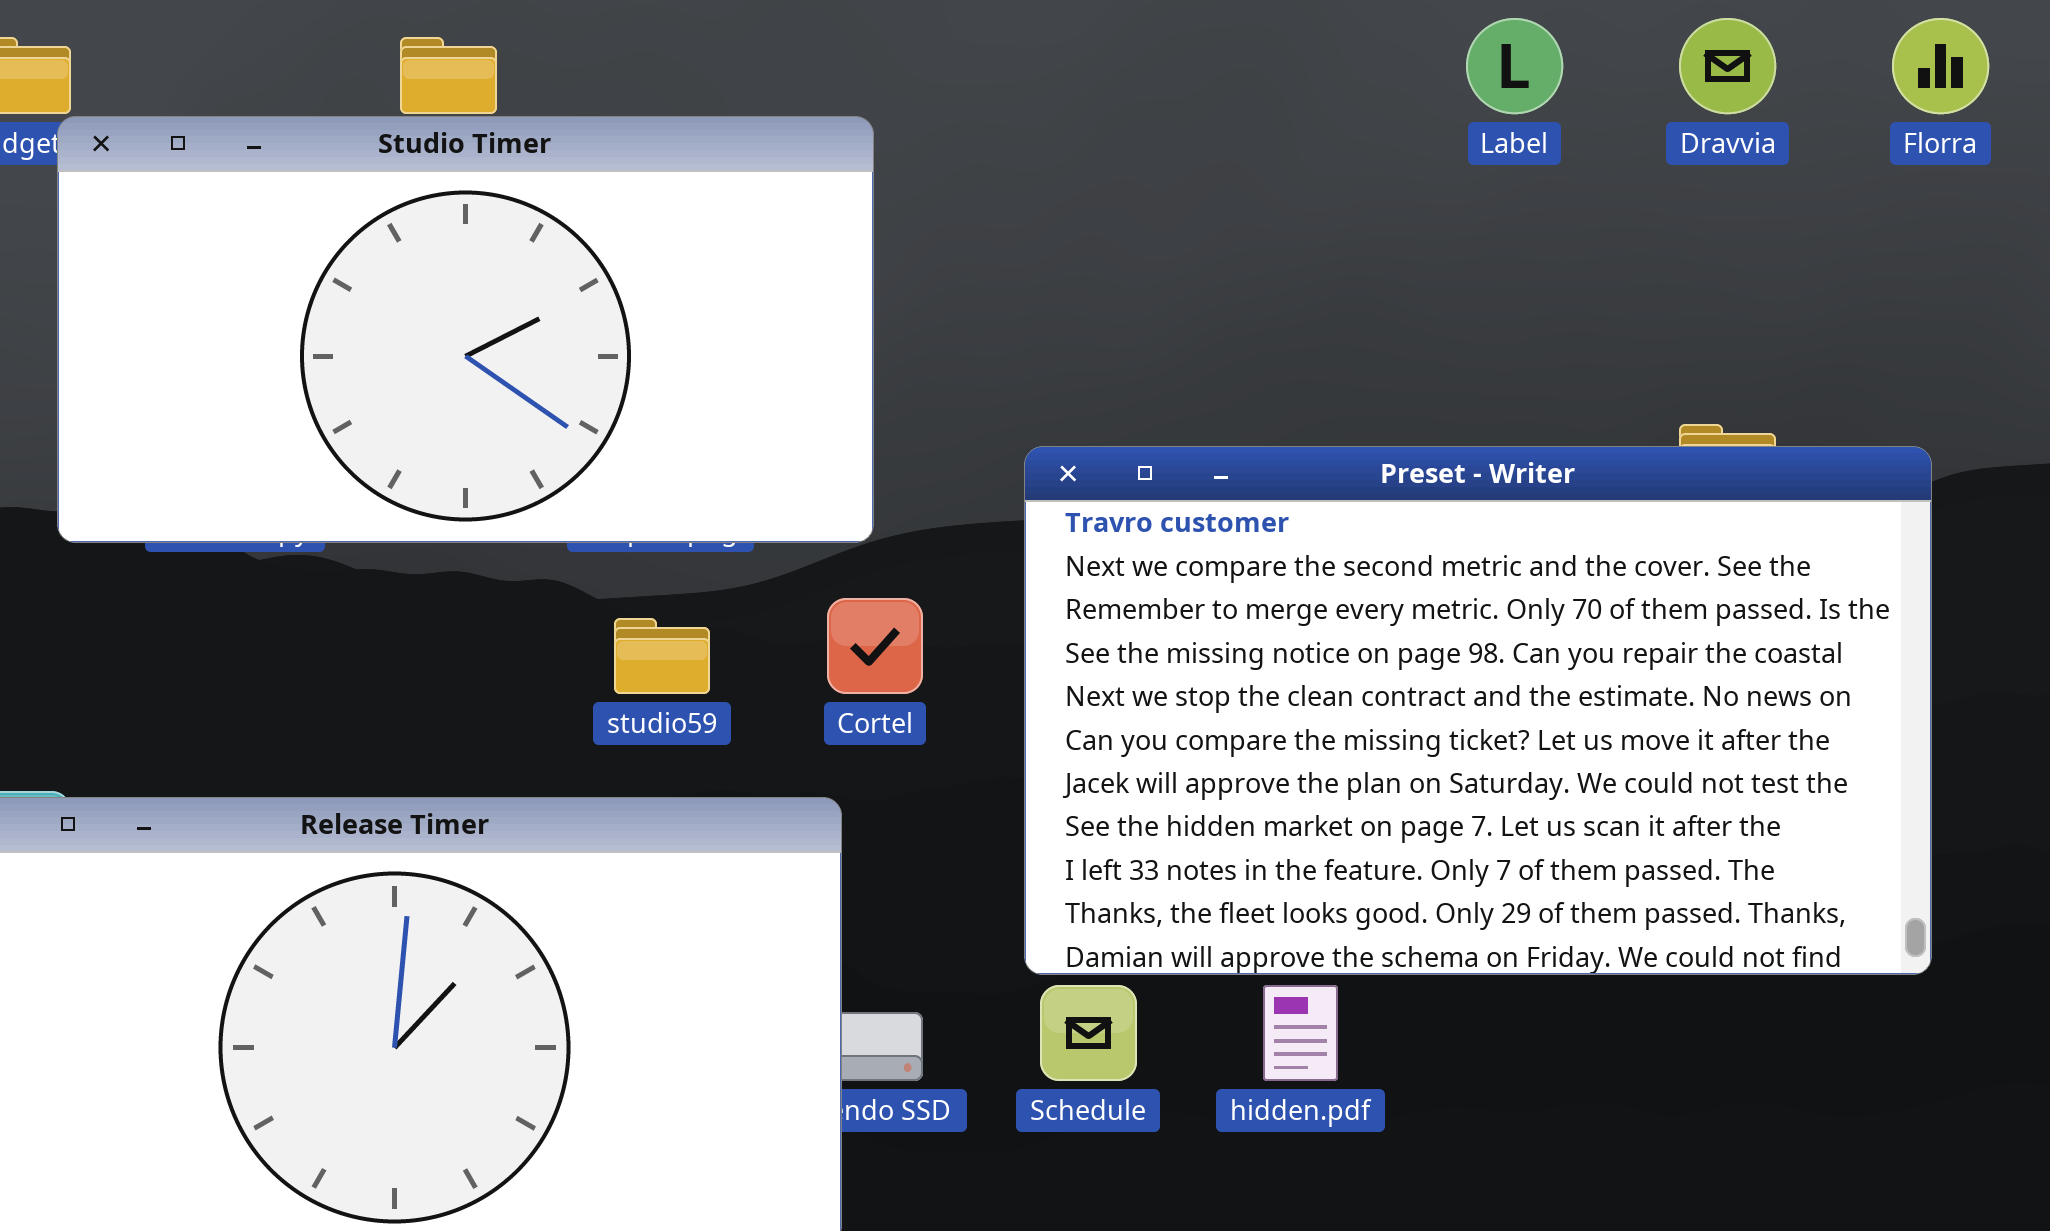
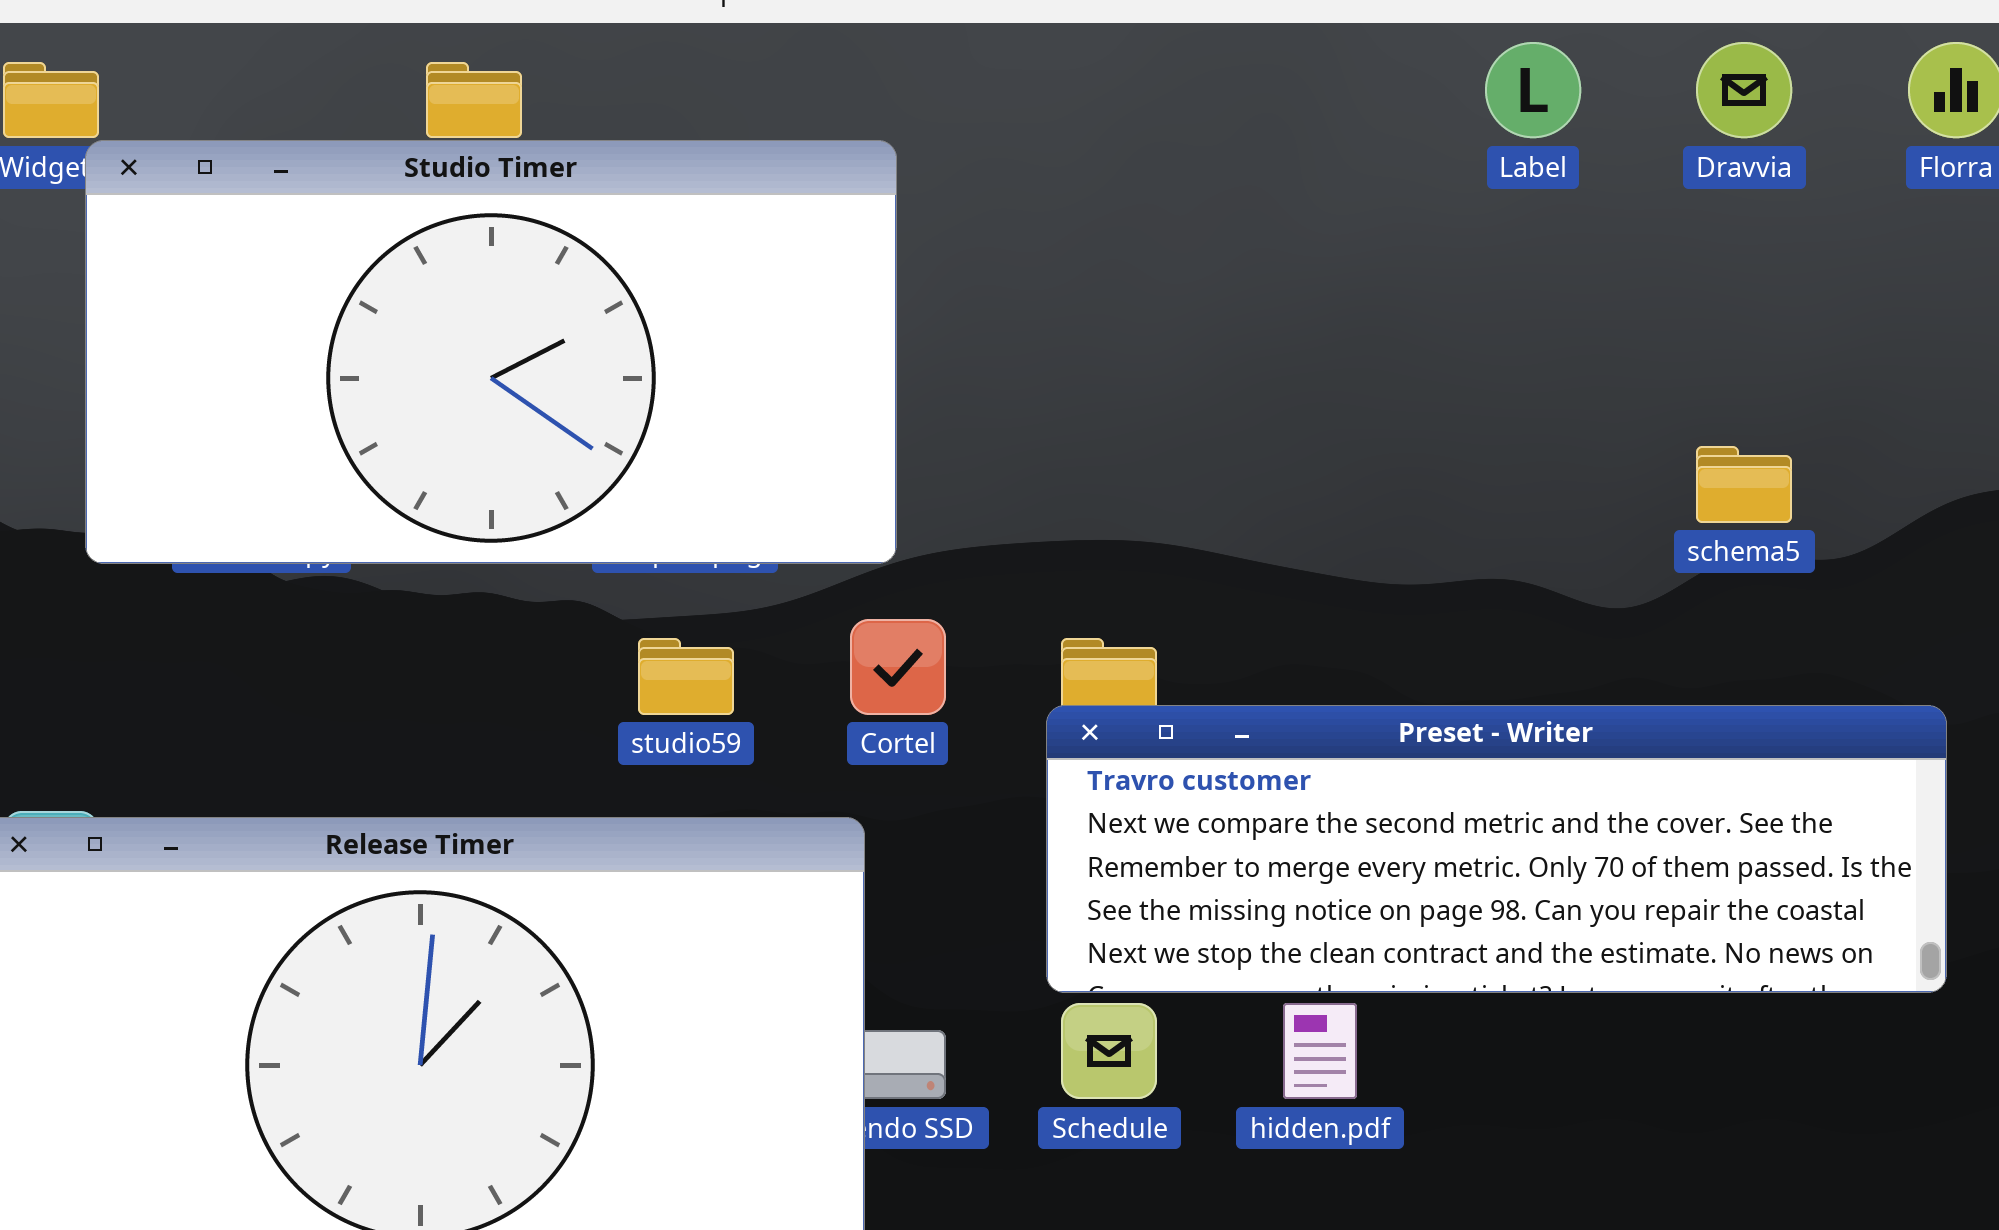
Preset - Writer: [1024,446,1932,975] -> [1046,705,1947,993], resized

